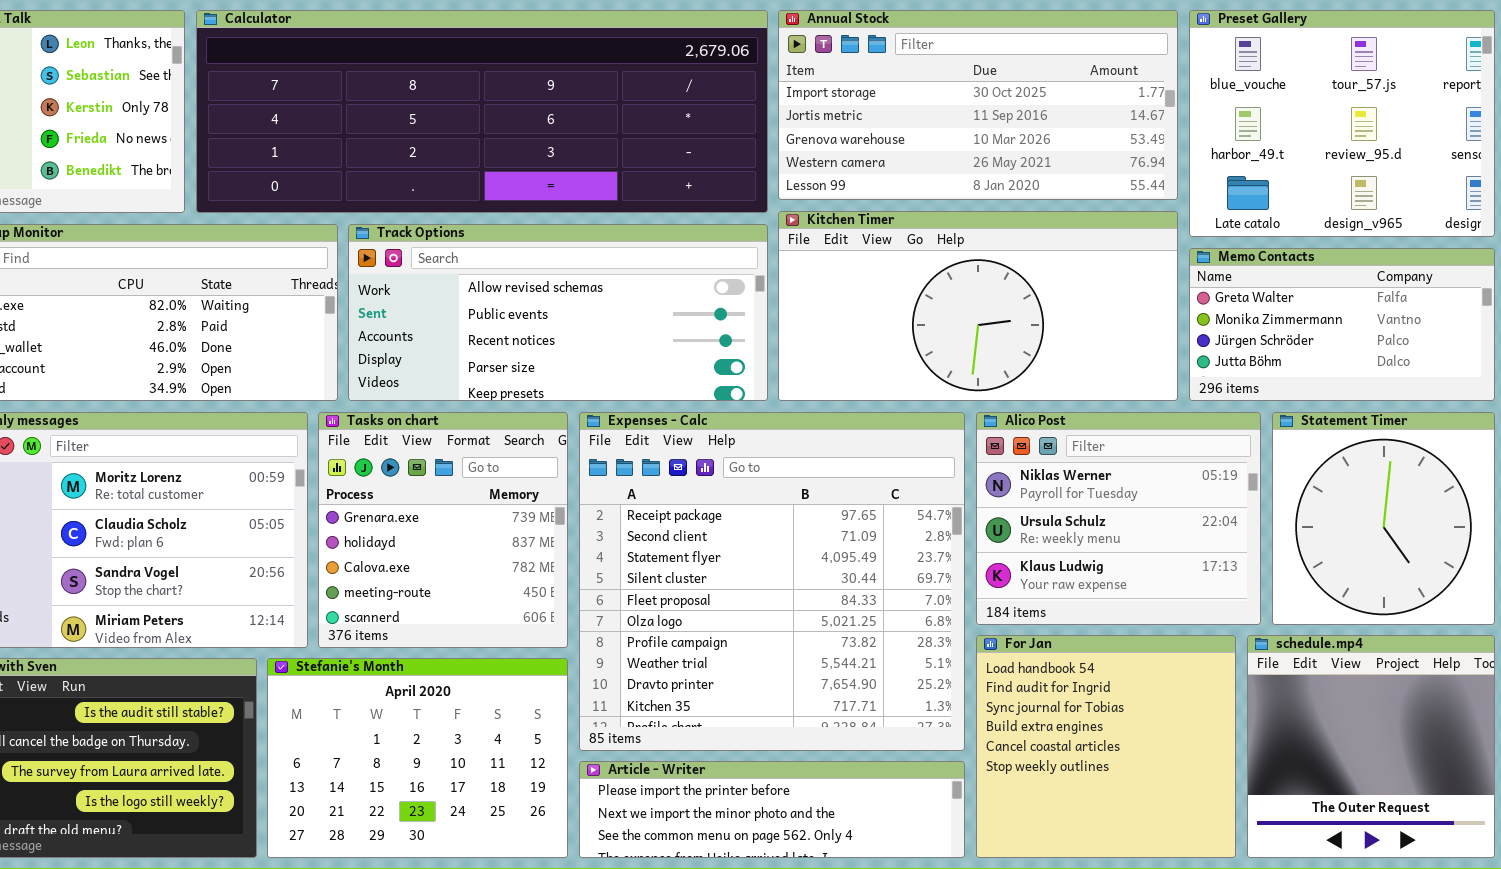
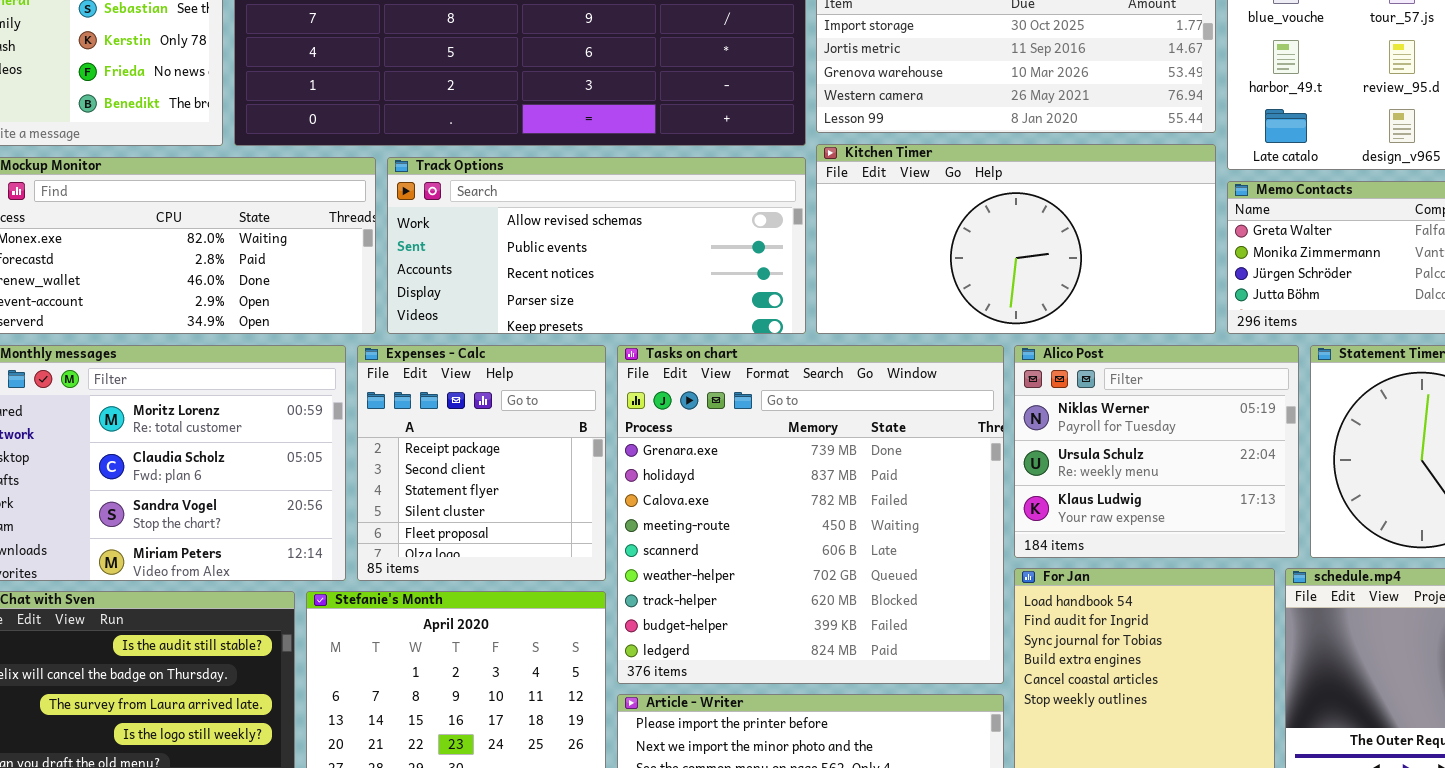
Tasks on chart: [318,412,568,648] -> [617,345,1004,684], moved, resized
Expenses - Calc: [579,412,965,751] -> [357,345,606,581], moved, resized

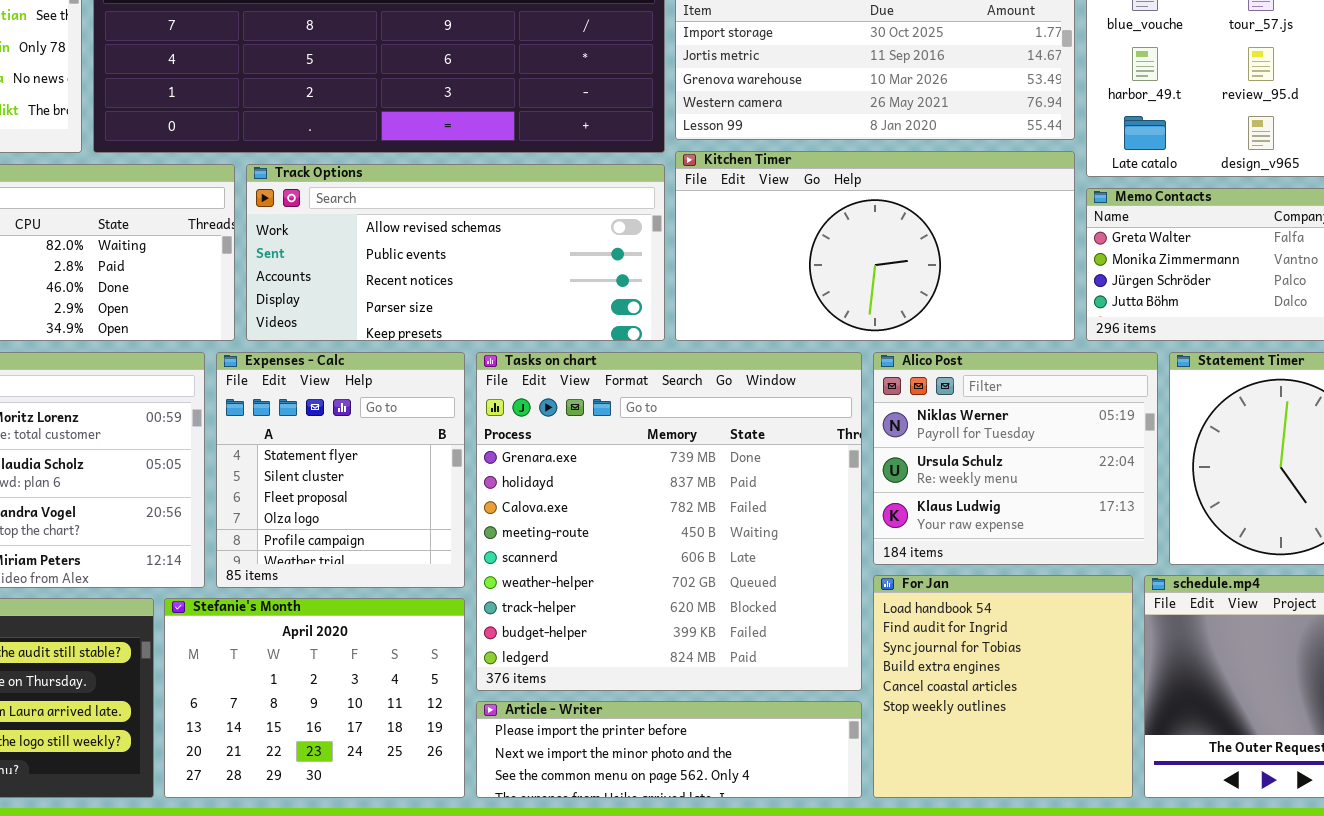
Expenses - Calc: [357,345,606,581] -> [216,352,465,588], scrolled down 2 rows

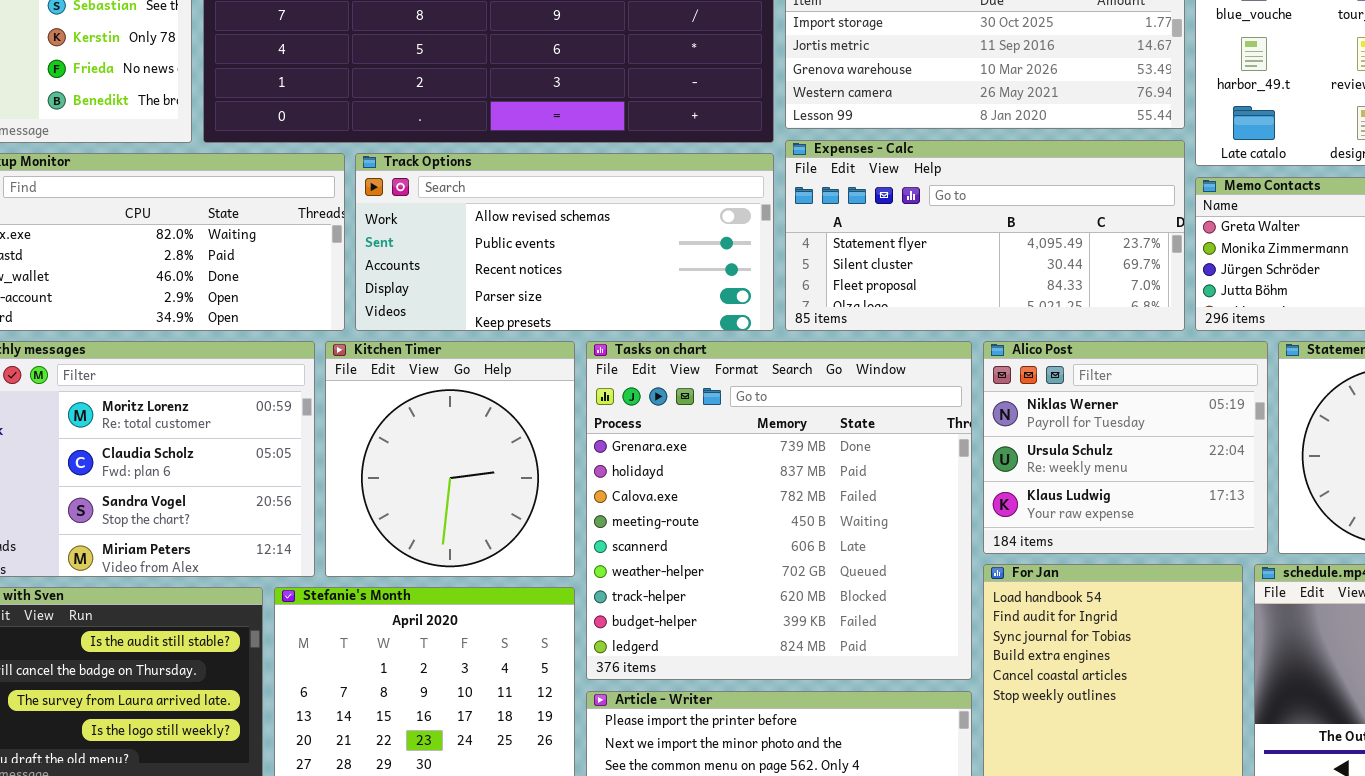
Kitchen Timer: [675,151,1075,341] -> [325,341,575,577], moved, resized
Expenses - Calc: [216,352,465,588] -> [785,140,1185,331], moved, resized

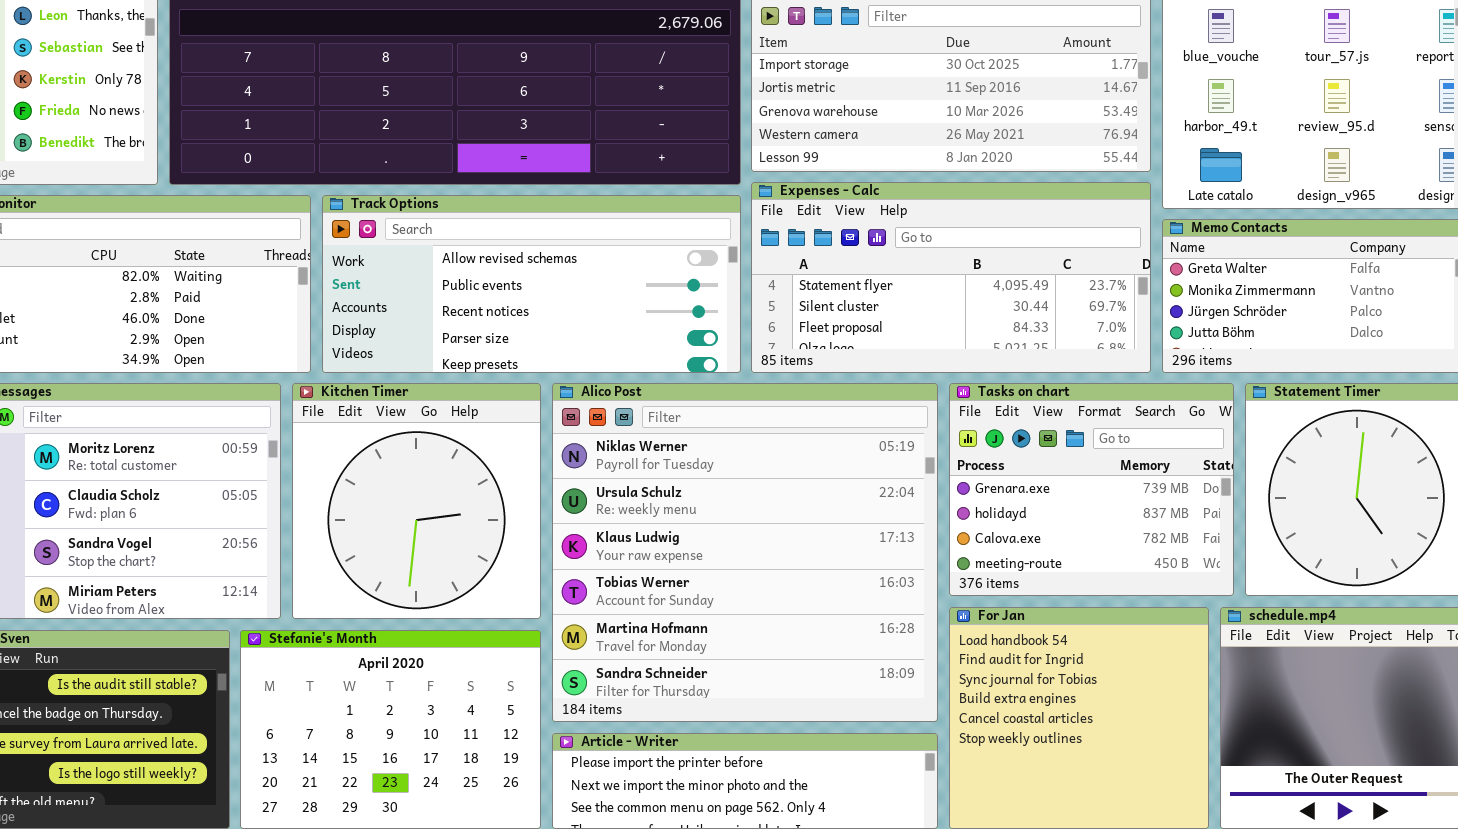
Tasks on chart: [586,341,972,680] -> [949,383,1234,596], moved, resized
Alico Post: [983,341,1268,554] -> [552,383,938,722], moved, resized

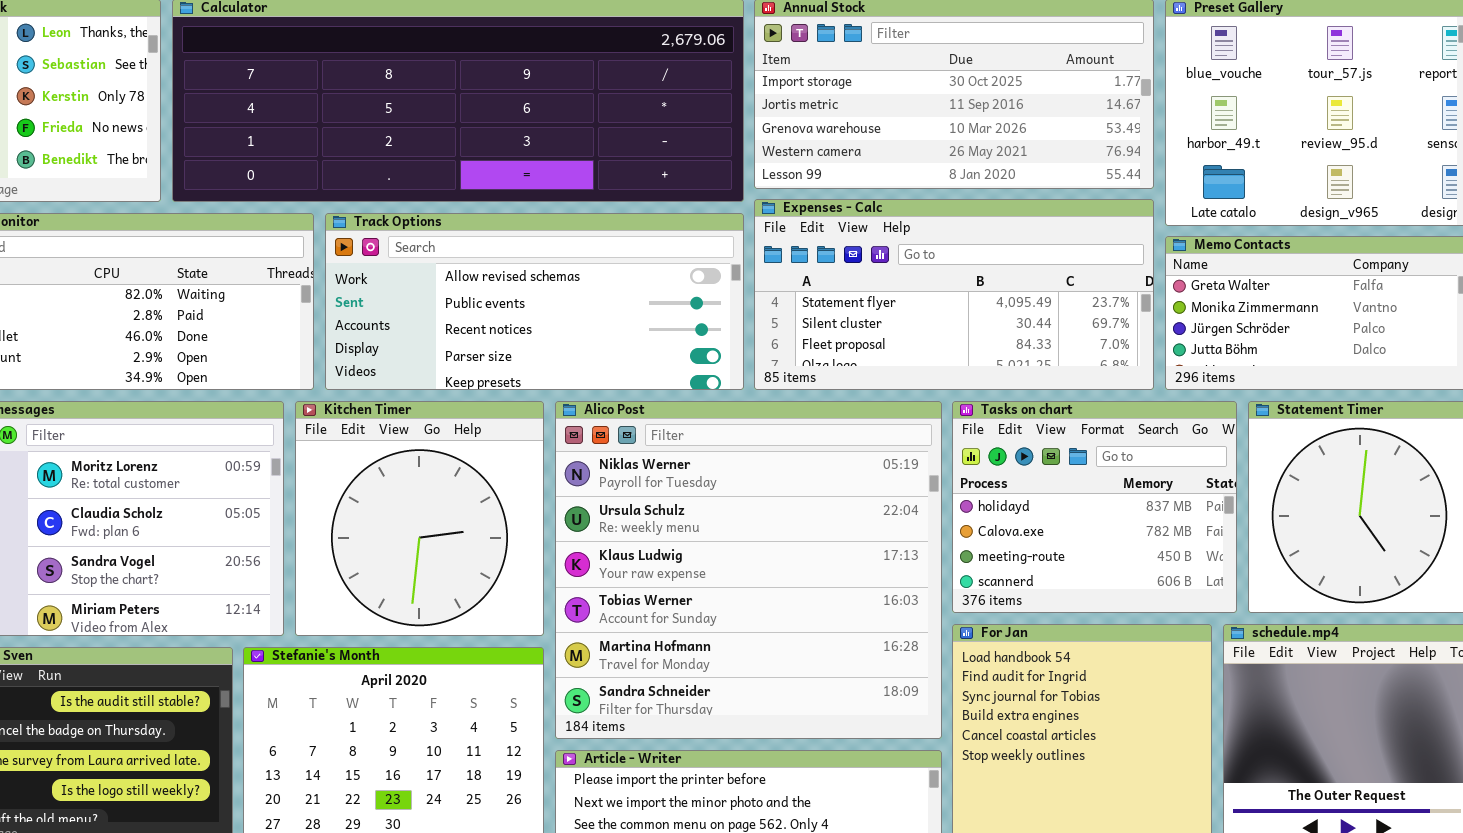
Tasks on chart: [949,383,1234,596] -> [952,401,1237,613], scrolled down 1 row

